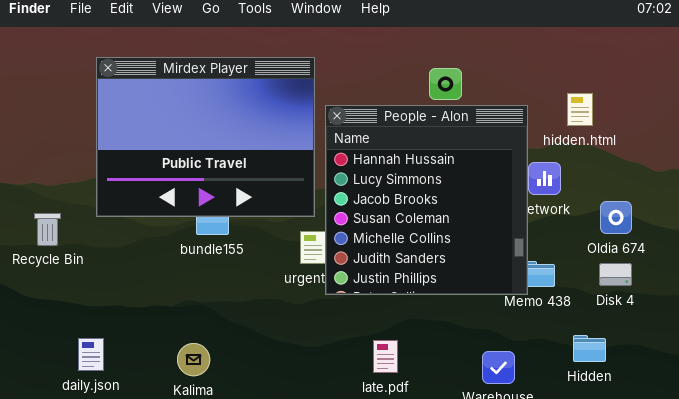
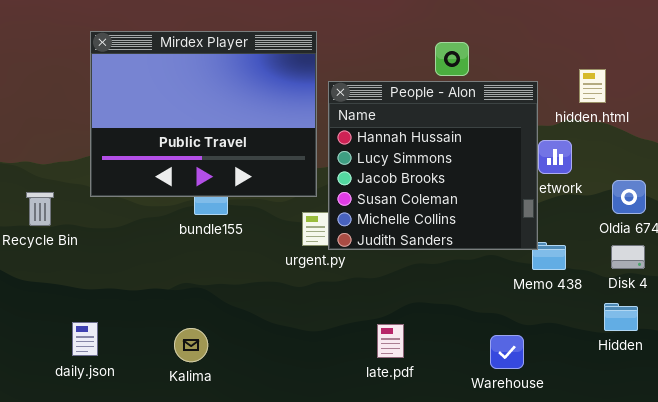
People - Alon: [325,105,528,295] -> [328,81,538,250], resized
Hidden: [573,335,606,362] -> [604,303,638,331], moved

